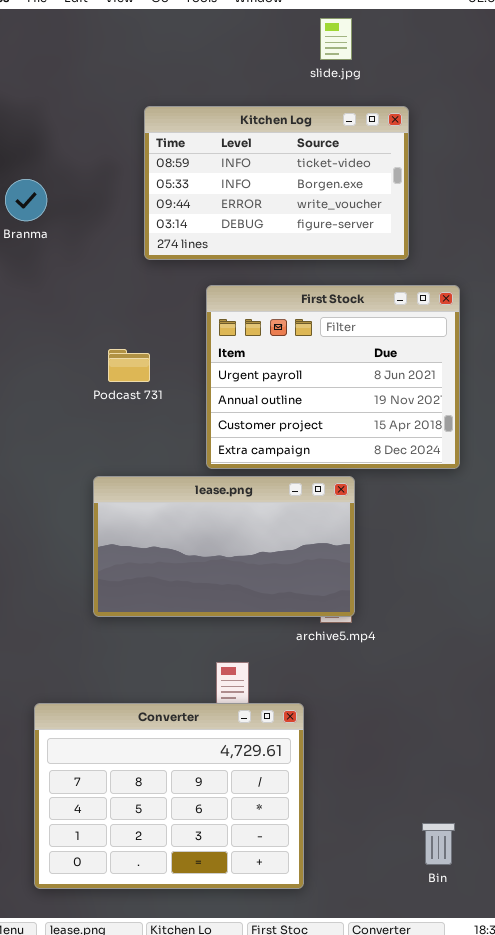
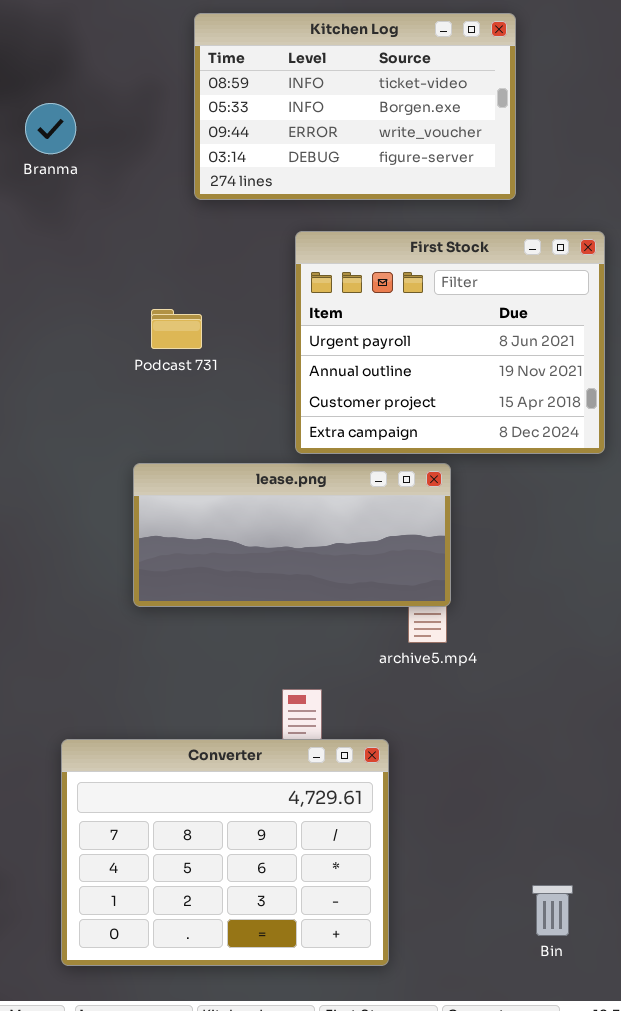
First Stock: [206,285,460,469] -> [295,231,605,454], moved
lease.png: [93,476,355,617] -> [133,463,451,607], resized

